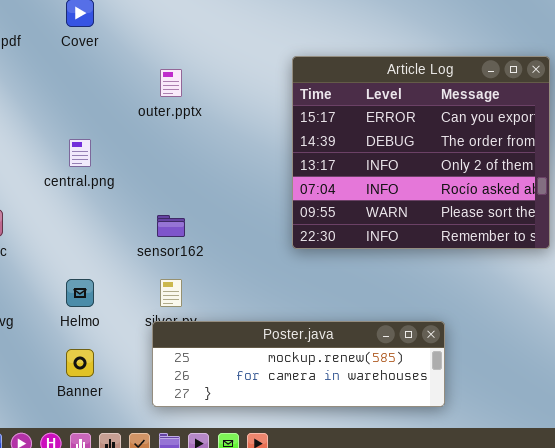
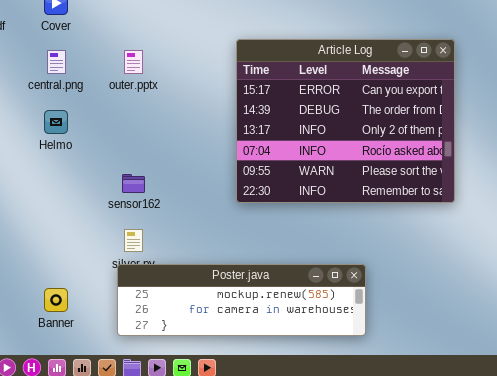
central.png: [69,139,91,167] -> [47,50,66,74], moved
Helmo: [66,279,94,307] -> [44,110,68,134], moved

